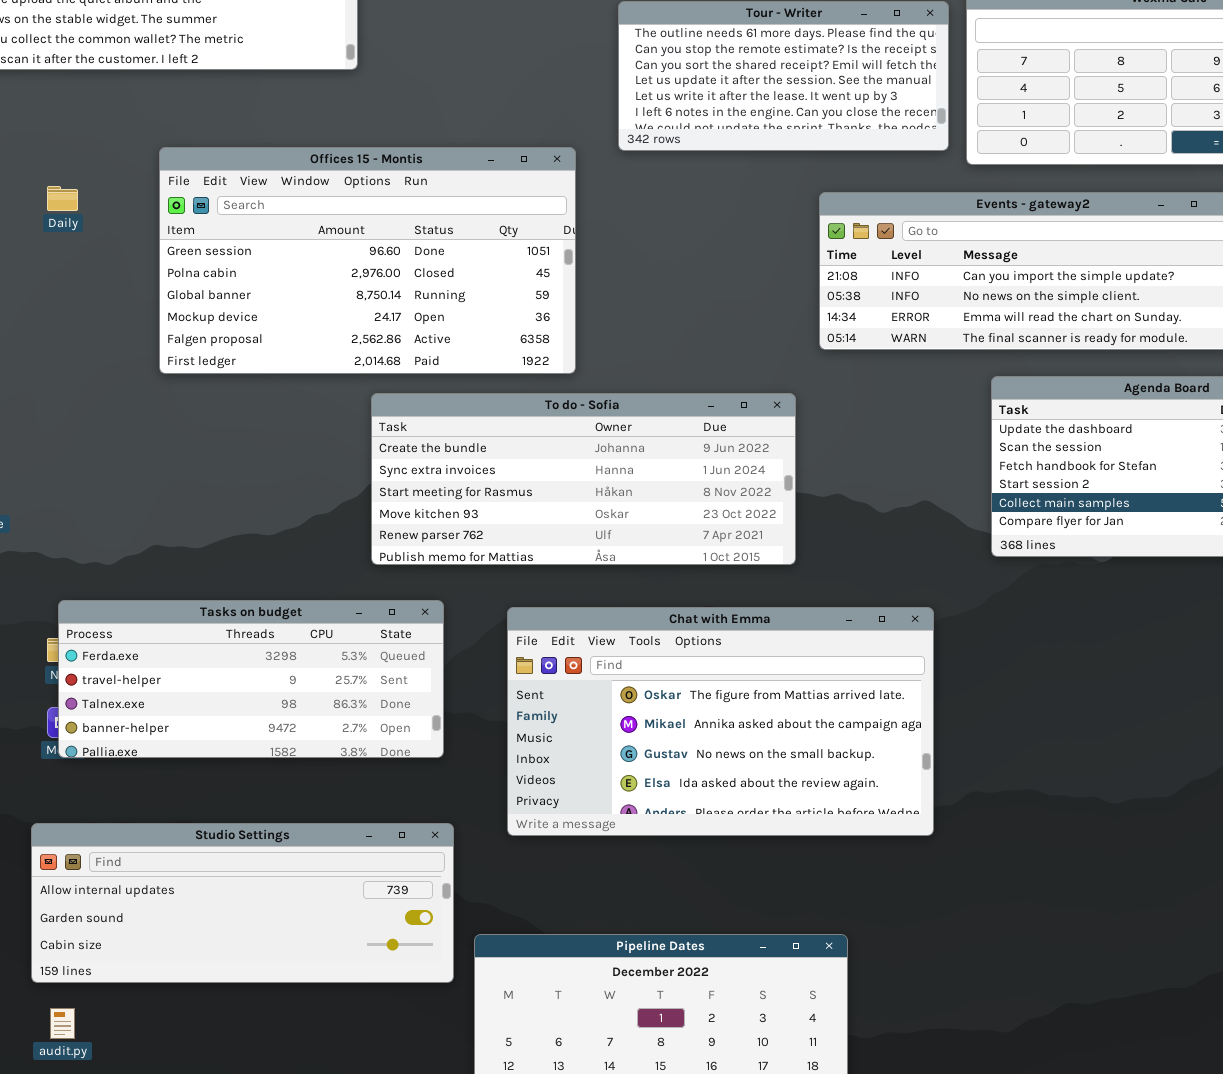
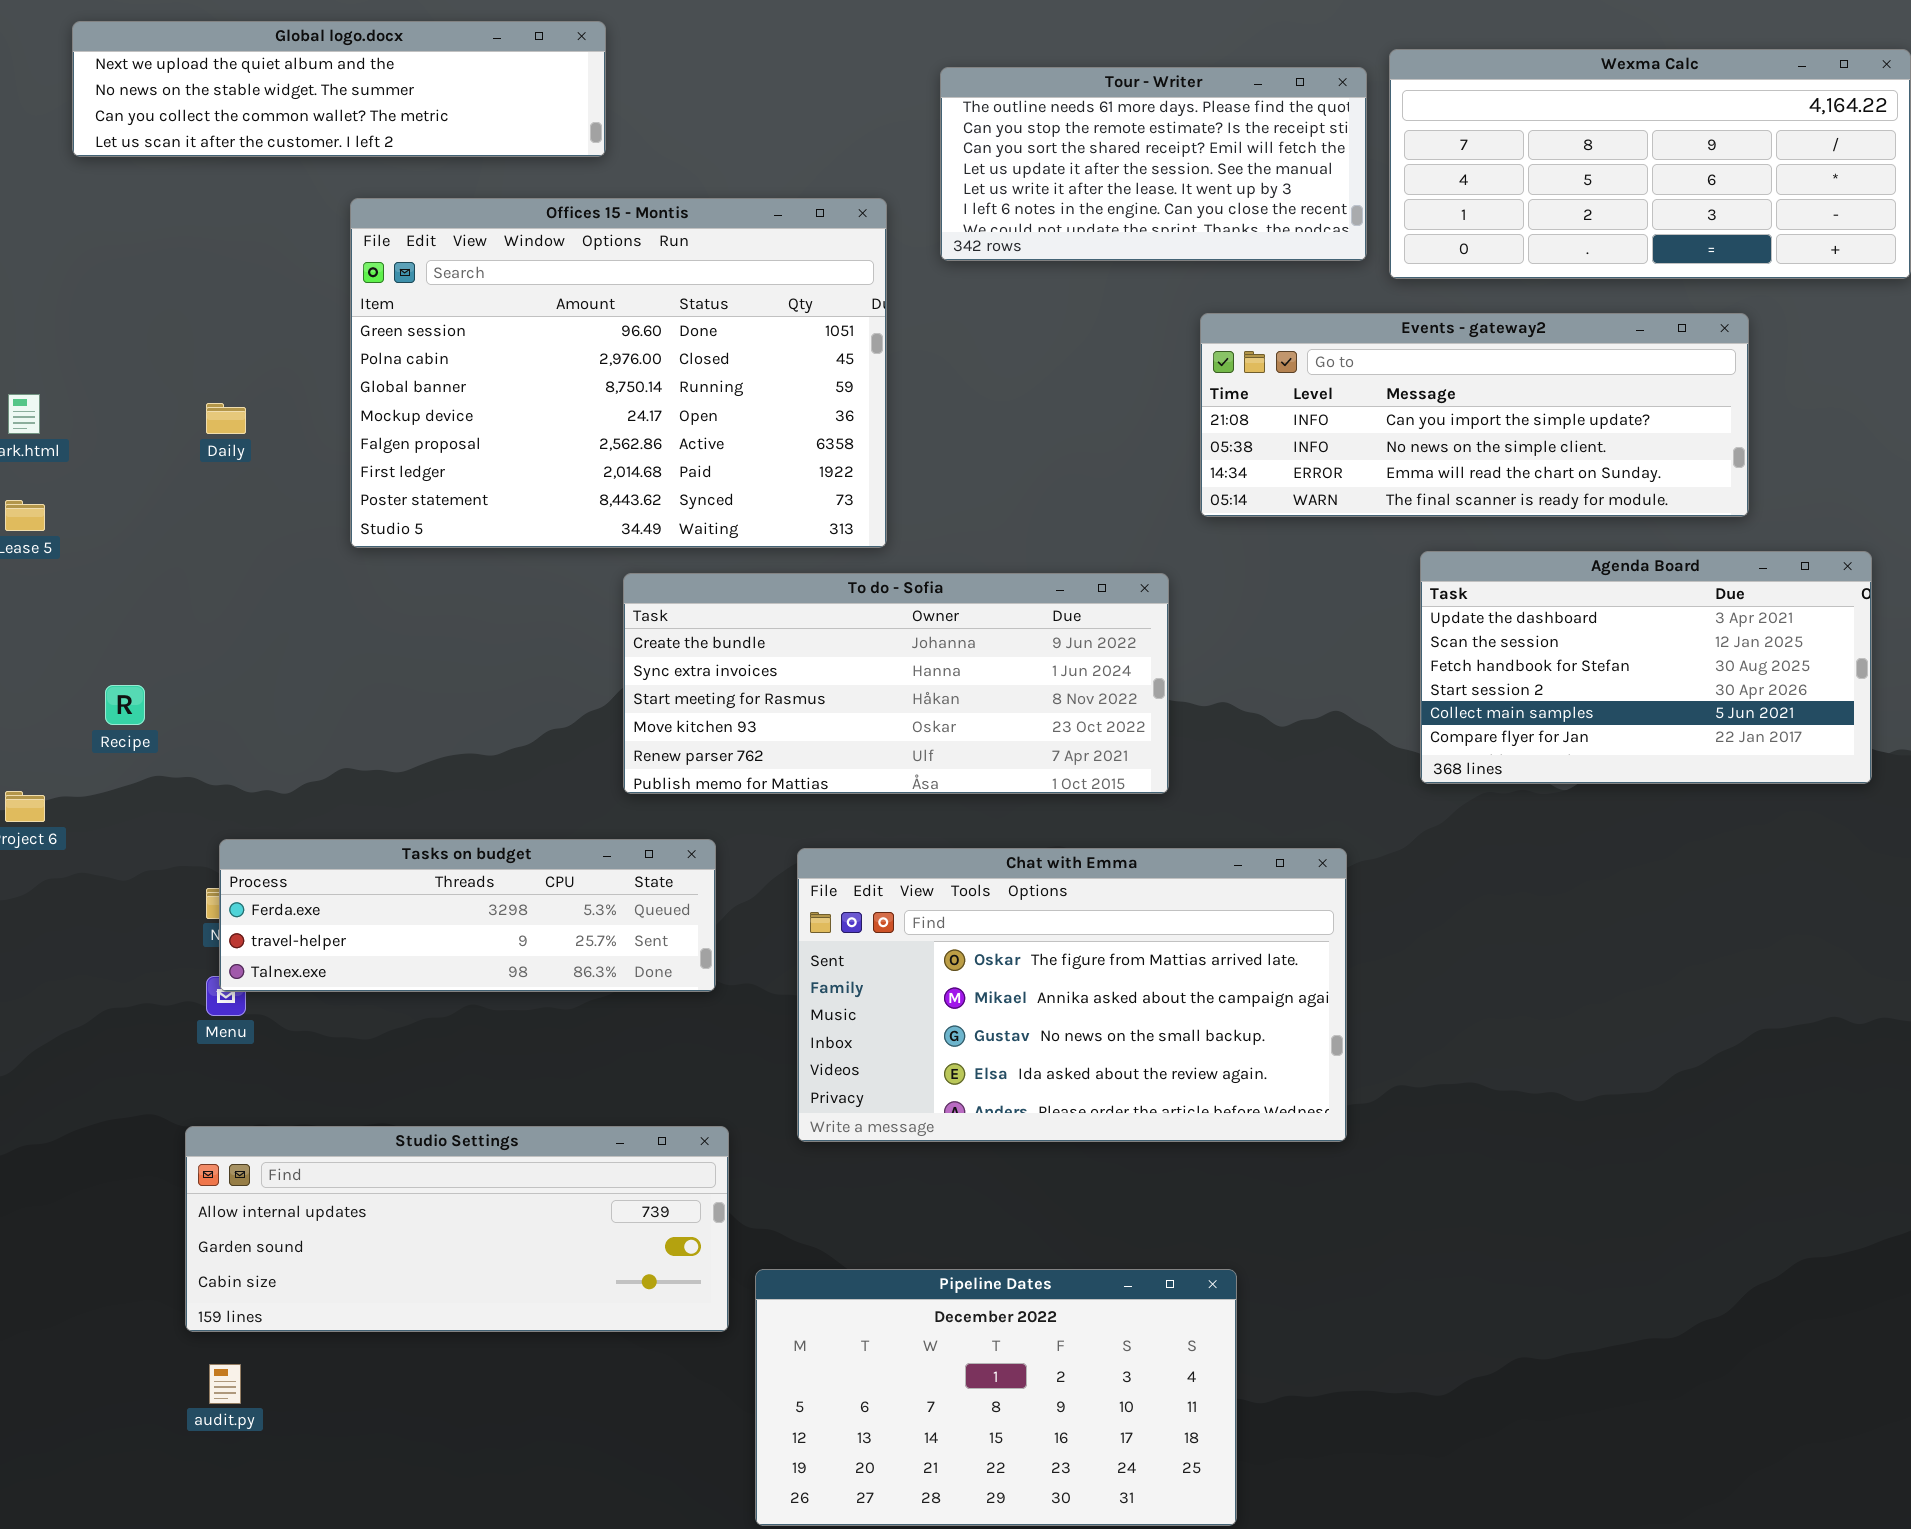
Offices 15 - Montis: [159,147,576,374] -> [350,198,887,548], resized
Daily: [47,186,78,211] -> [206,403,246,434], moved
Tasks on budget: [58,600,444,758] -> [219,839,716,992], resized

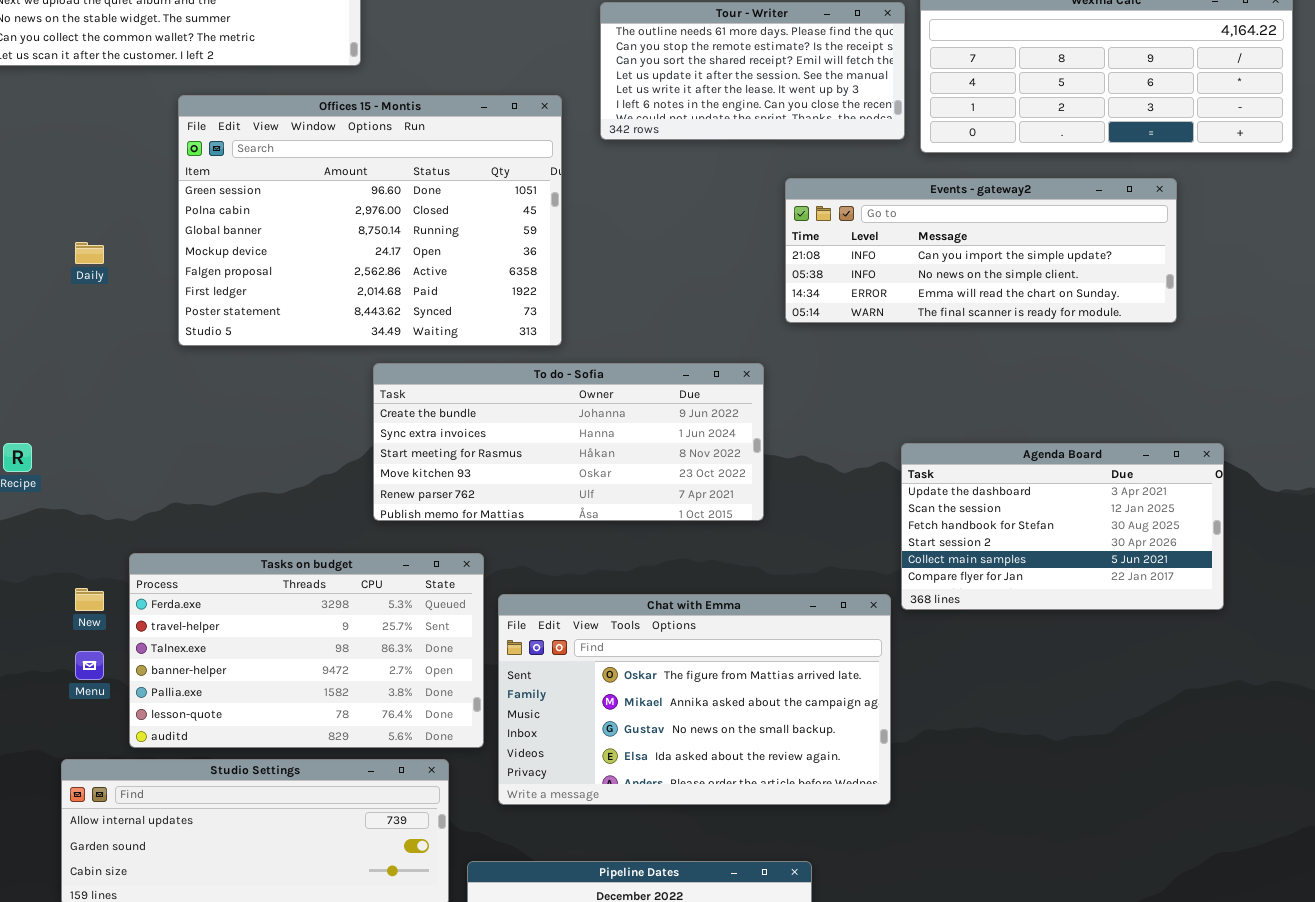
Agenda Board: [1420,551,1872,784] -> [901,443,1224,610], moved
Tasks on budget: [219,839,716,992] -> [129,553,484,748], moved, resized
Chat with Emma: [797,848,1347,1142] -> [498,594,891,805], moved

